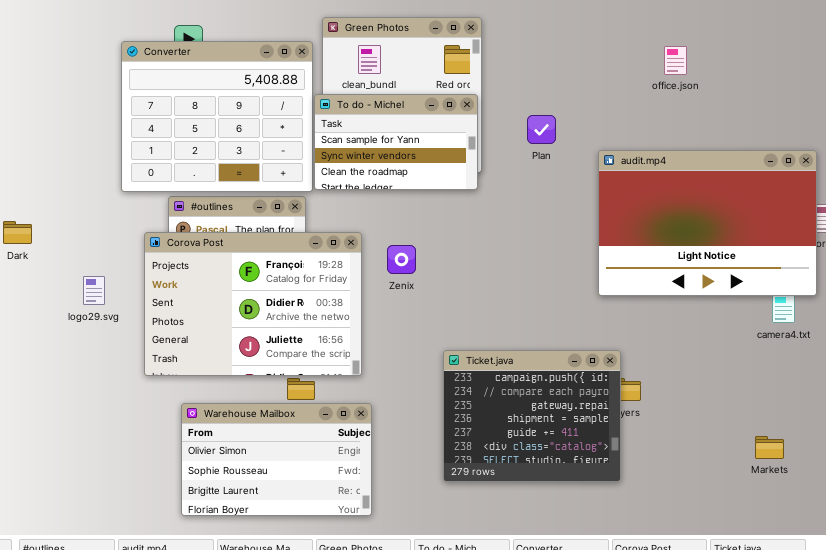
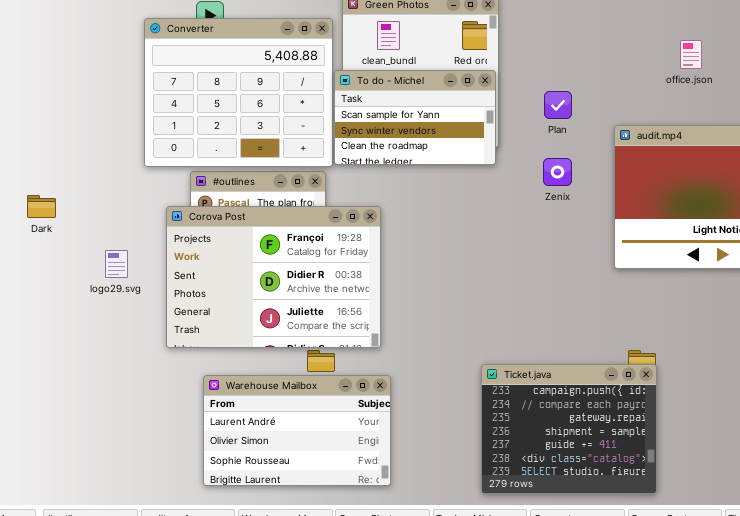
office.json: [664,46,687,75] -> [680,40,702,69], moved
Zenix: [387,245,416,274] -> [543,158,572,186], moved
Ticket.java: [443,350,621,482] -> [481,364,657,494], moved
Warehouse Mailbox: [181,403,372,516] -> [203,375,391,486], scrolled up 1 row

